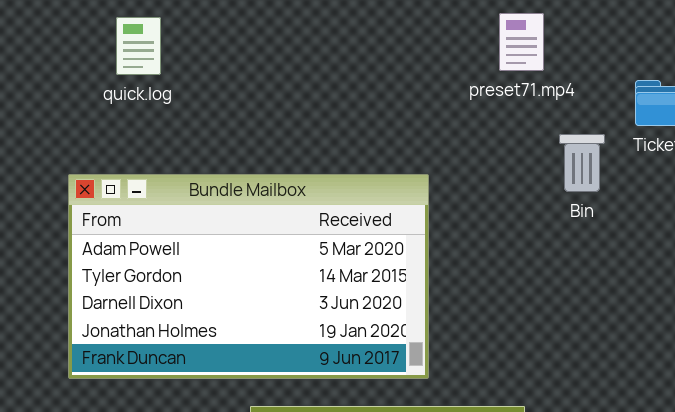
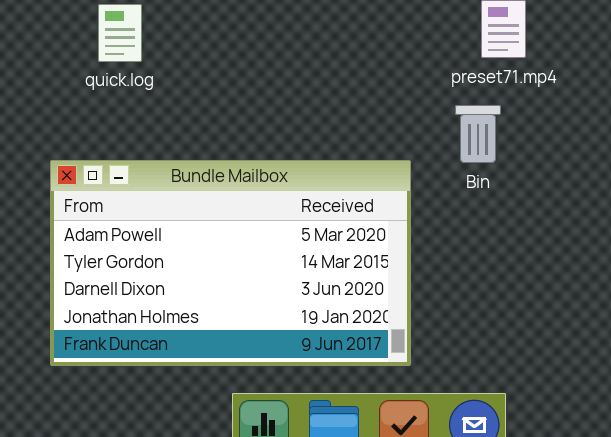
Bin: [559,134,605,192] -> [455,105,501,163], moved

